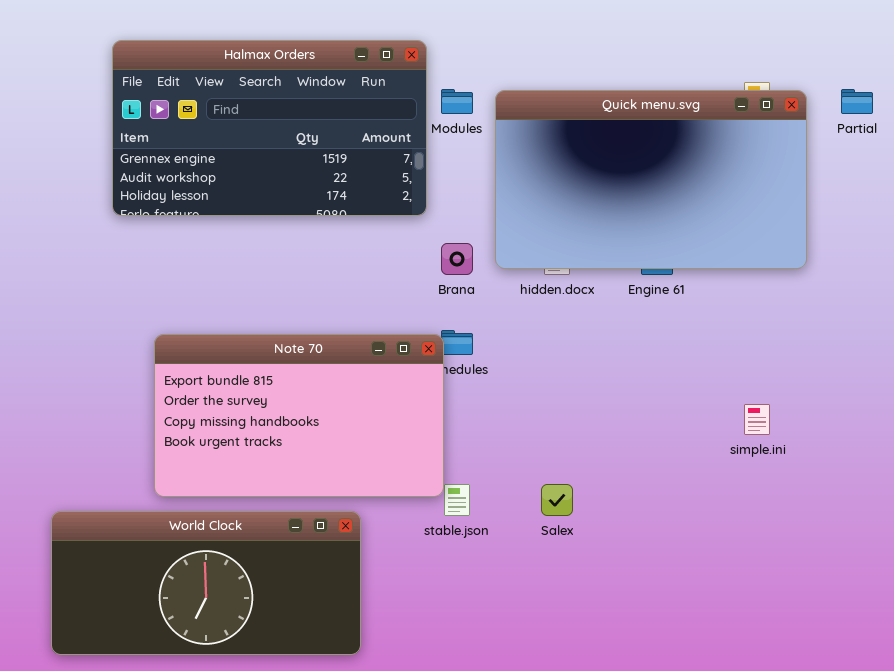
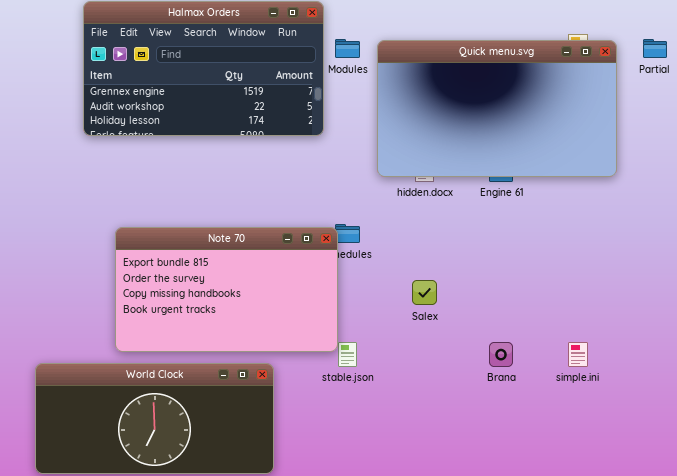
Brana: [441,243,473,275] -> [489,342,513,367], moved
simple.ini: [744,404,770,435] -> [568,342,588,367], moved
Salex: [541,484,573,516] -> [412,280,437,305], moved

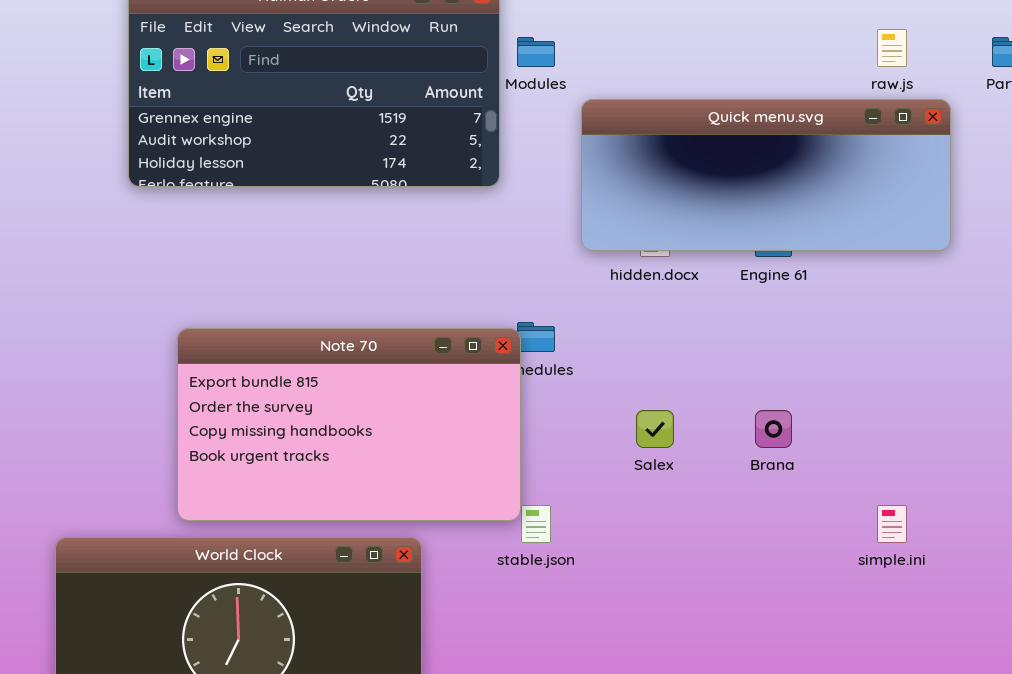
Quick menu.svg: [377,40,617,177] -> [581,99,951,251], resized
Brana: [489,342,513,367] -> [755,410,792,448], moved

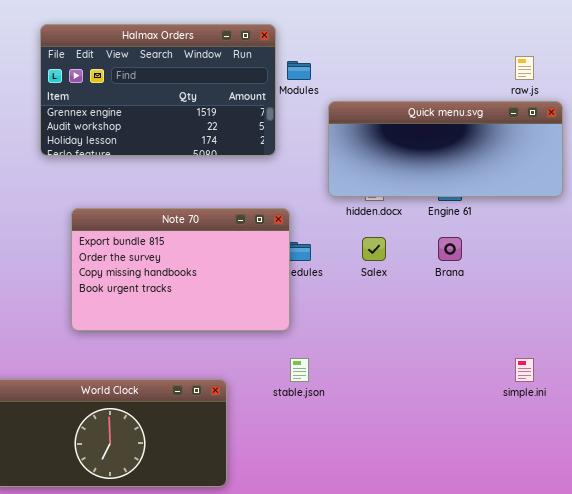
Note 70: [177,328,521,521] -> [71,208,290,331], moved
Salex: [636,410,674,448] -> [362,237,386,261], moved
Brana: [755,410,792,448] -> [438,237,462,261], moved

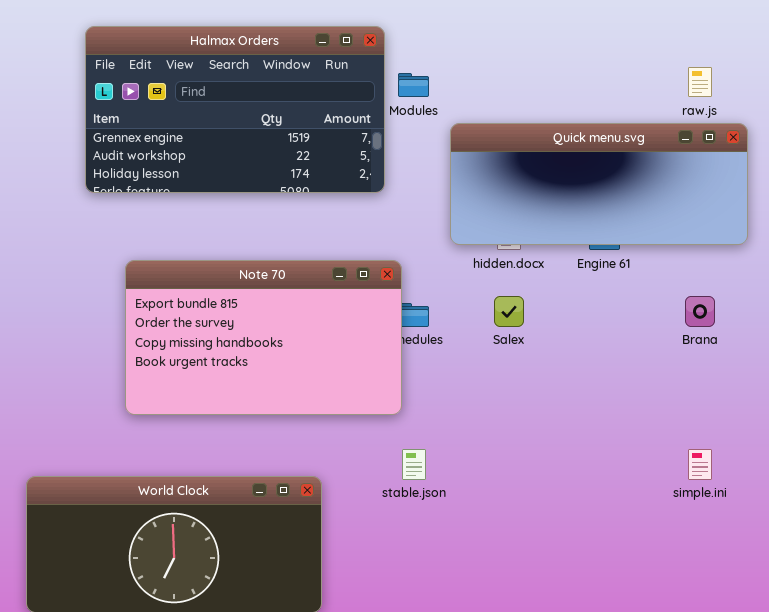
Brana: [438,237,462,261] -> [685,296,715,327], moved

